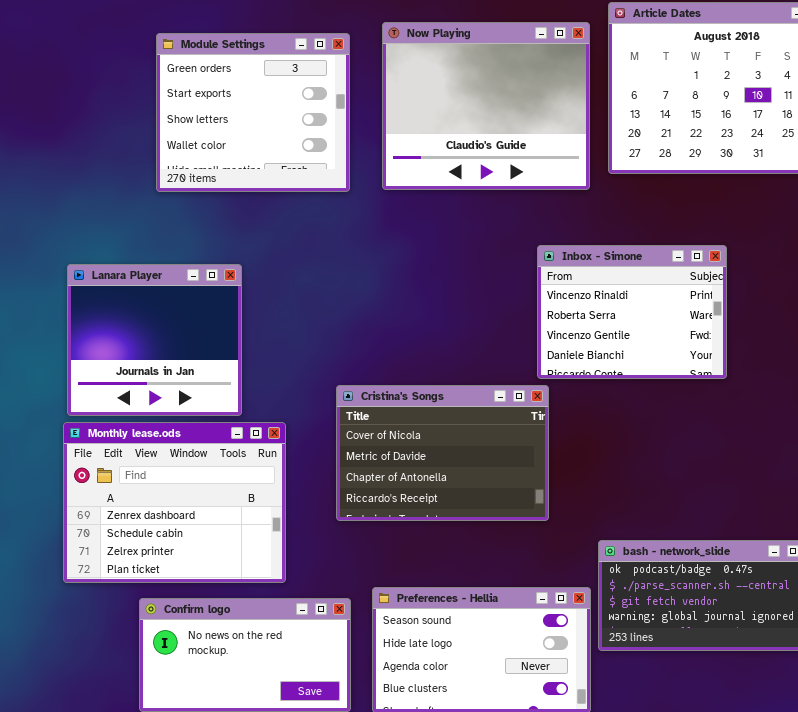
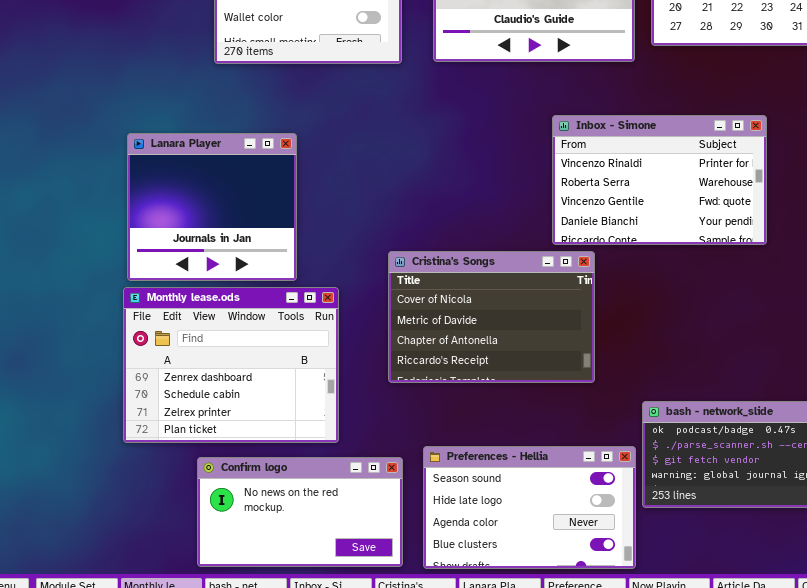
Inbox - Simone: [537,245,727,379] -> [552,115,767,245], resized

